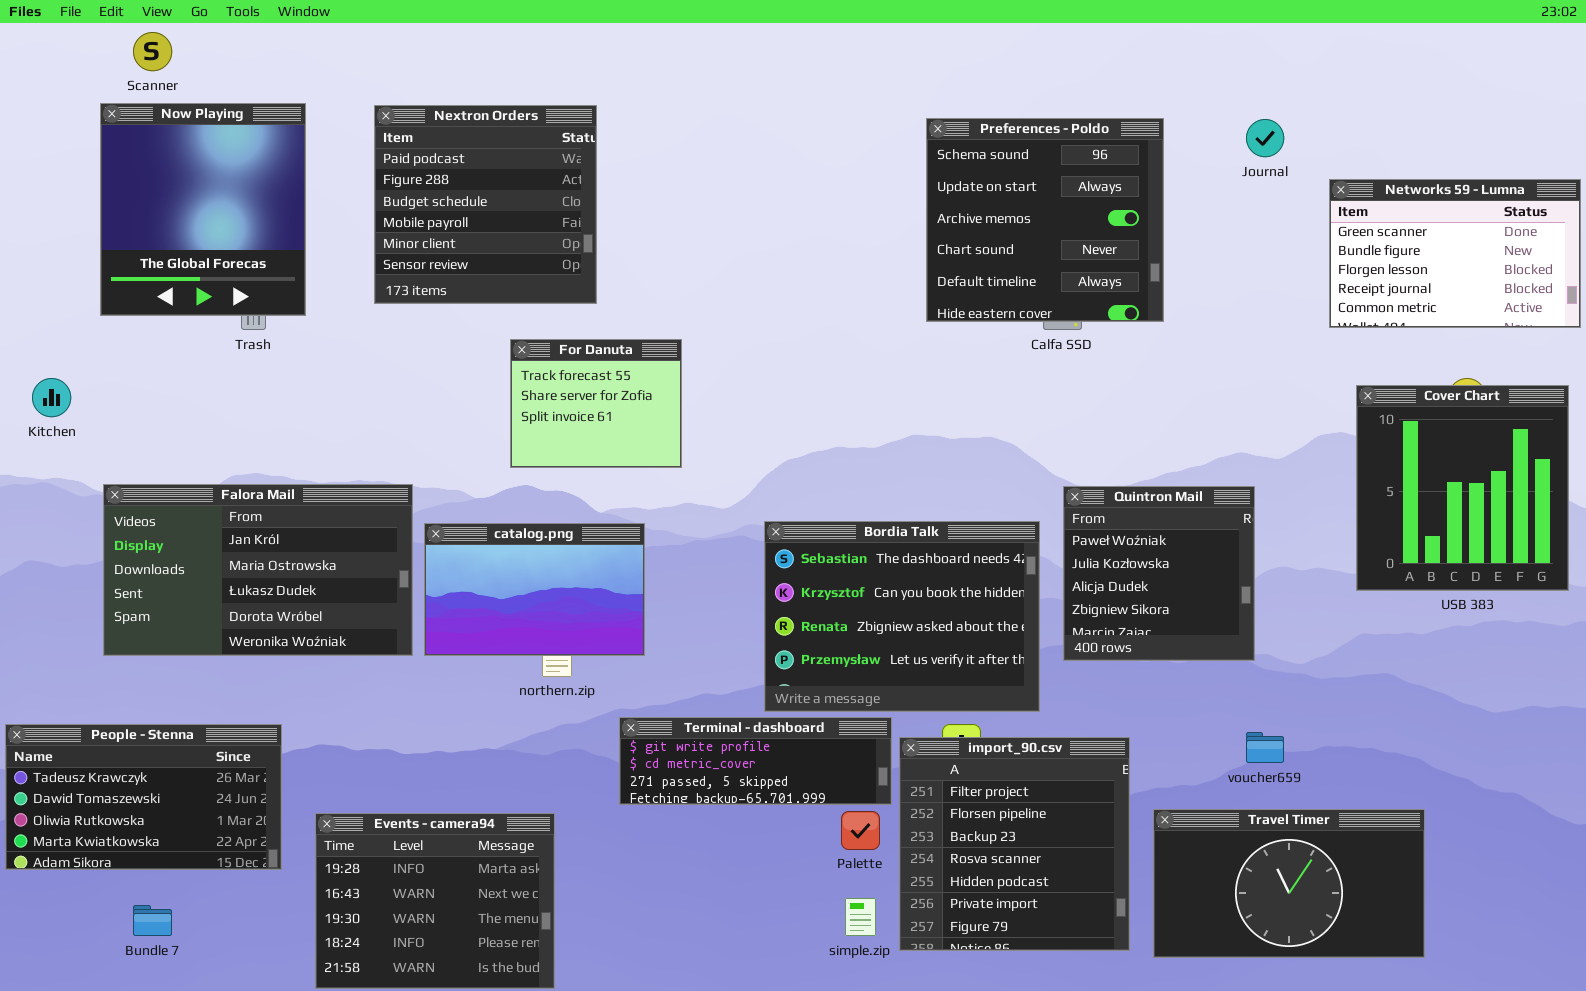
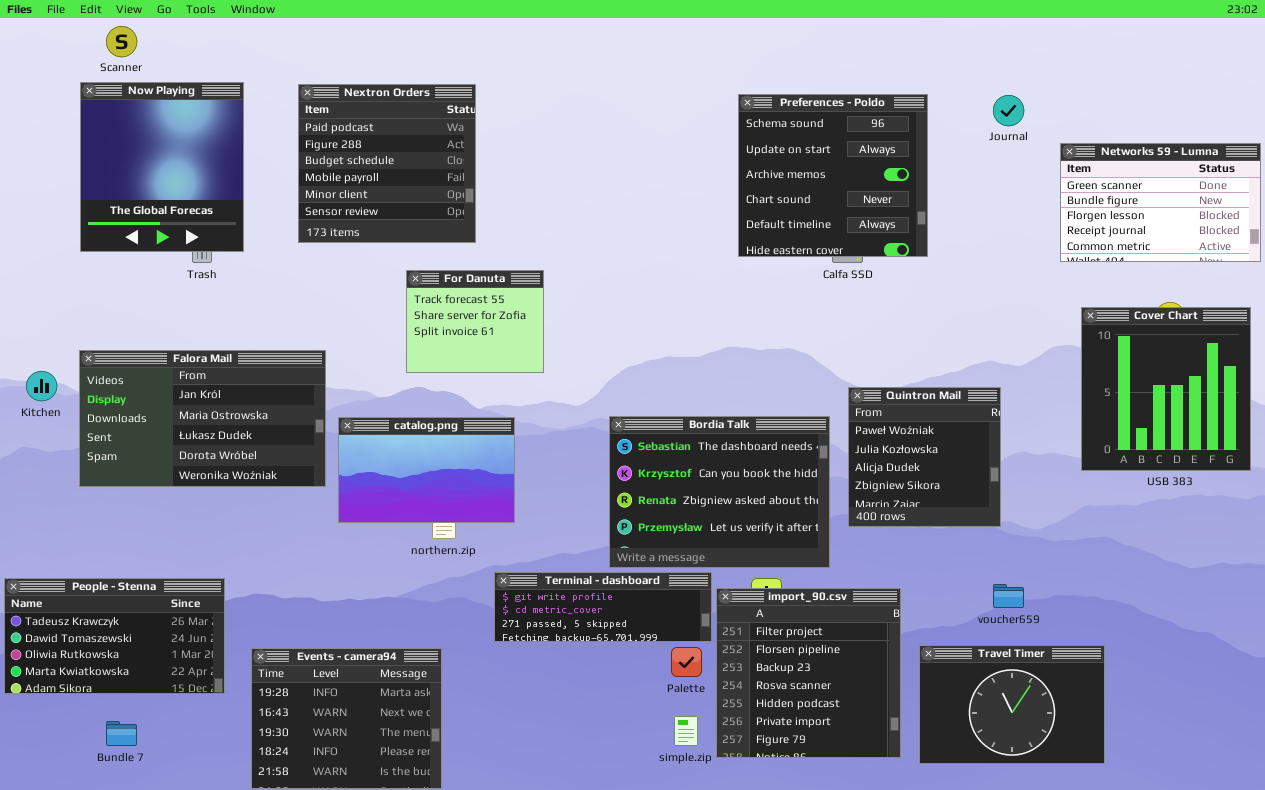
Kitchen: [32,378,71,417] -> [26,371,57,401], moved
Falora Mail: [103,484,413,656] -> [79,350,326,487], moved
Travel Timer: [1153,809,1425,958] -> [919,645,1105,764], resized

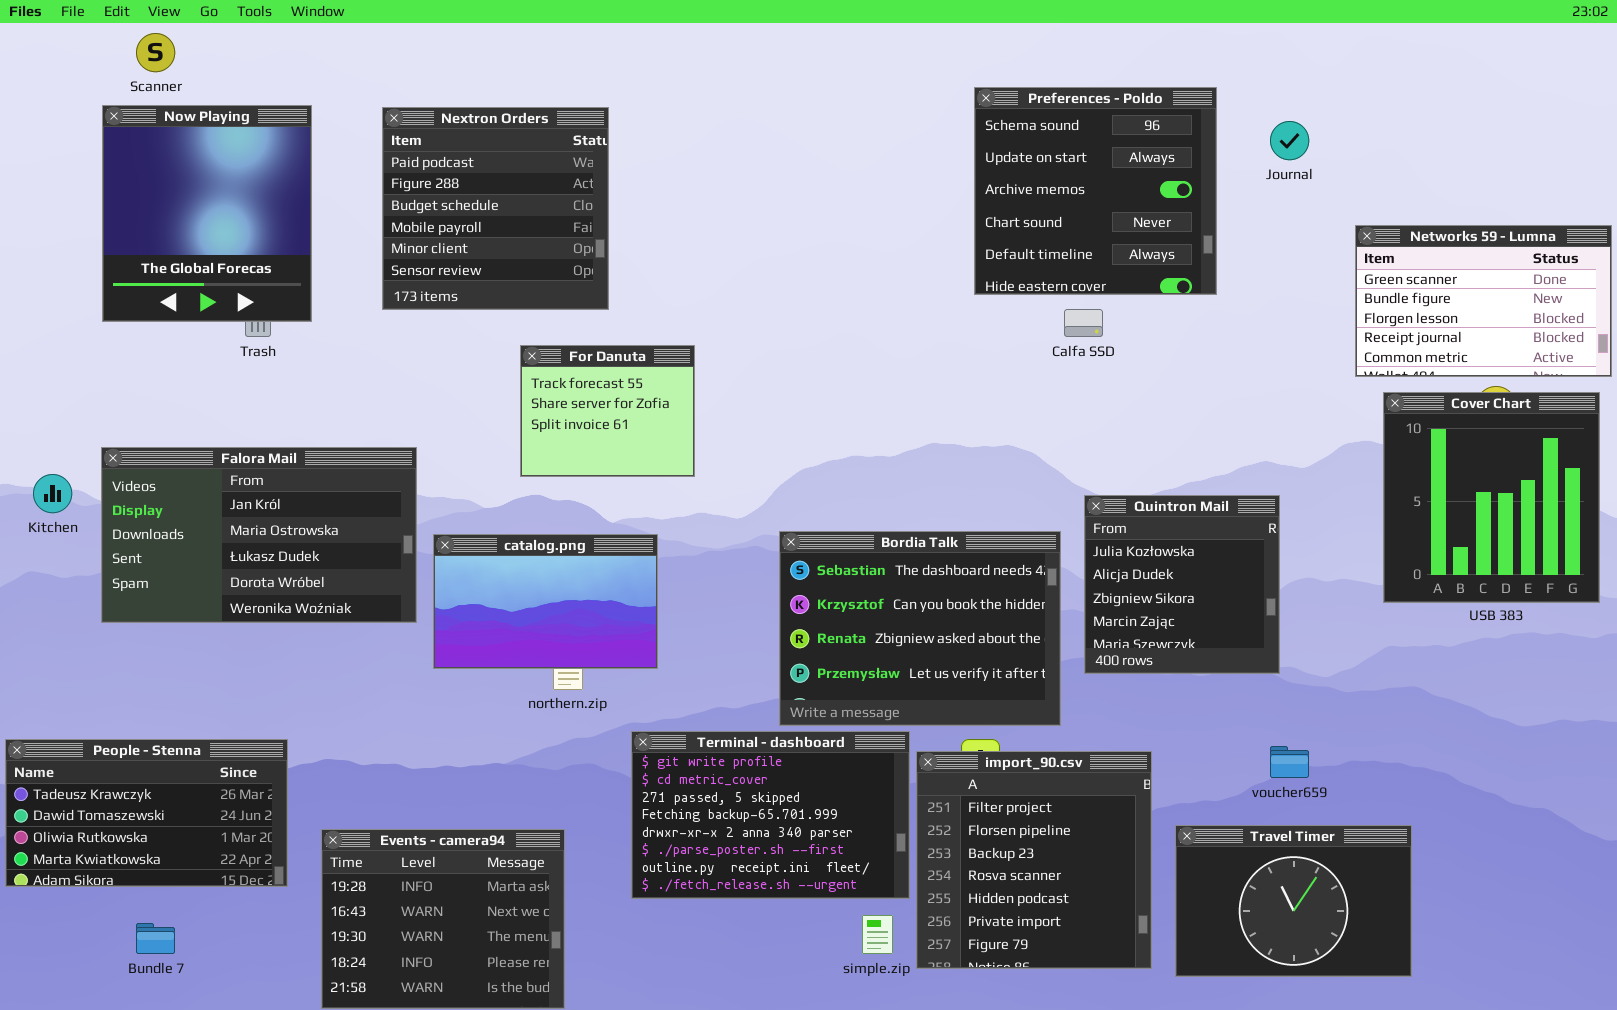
Preferences - Poldo: [738,94,928,257] -> [974,87,1217,295], moved
Networks 59 - Lumna: [1060,143,1261,262] -> [1355,225,1612,377], moved
Quintron Mail: [848,387,1001,527] -> [1084,495,1280,674], scrolled down 1 row
Terminal - dashboard: [494,572,712,642] -> [631,731,910,899], resized

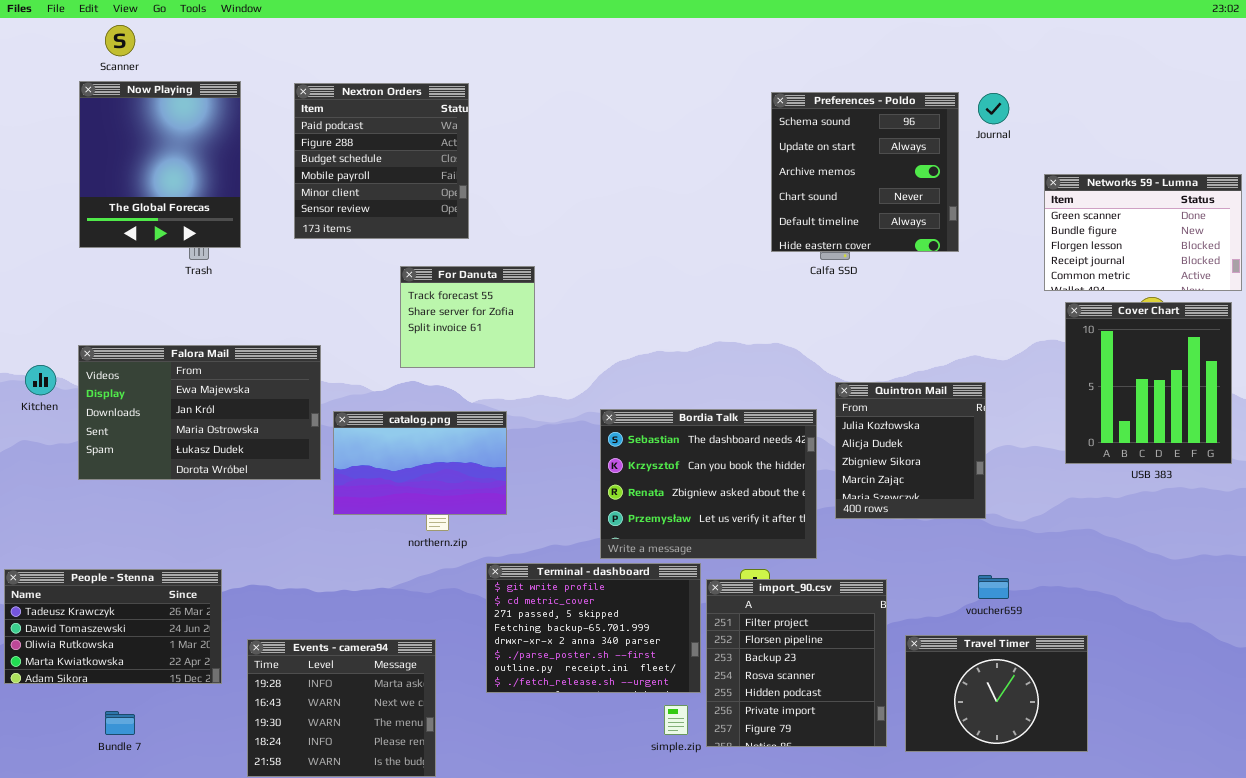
Preferences - Poldo: [974,87,1217,295] -> [771,92,959,252], moved
Falora Mail: [101,447,417,623] -> [78,345,321,480], scrolled up 1 row

